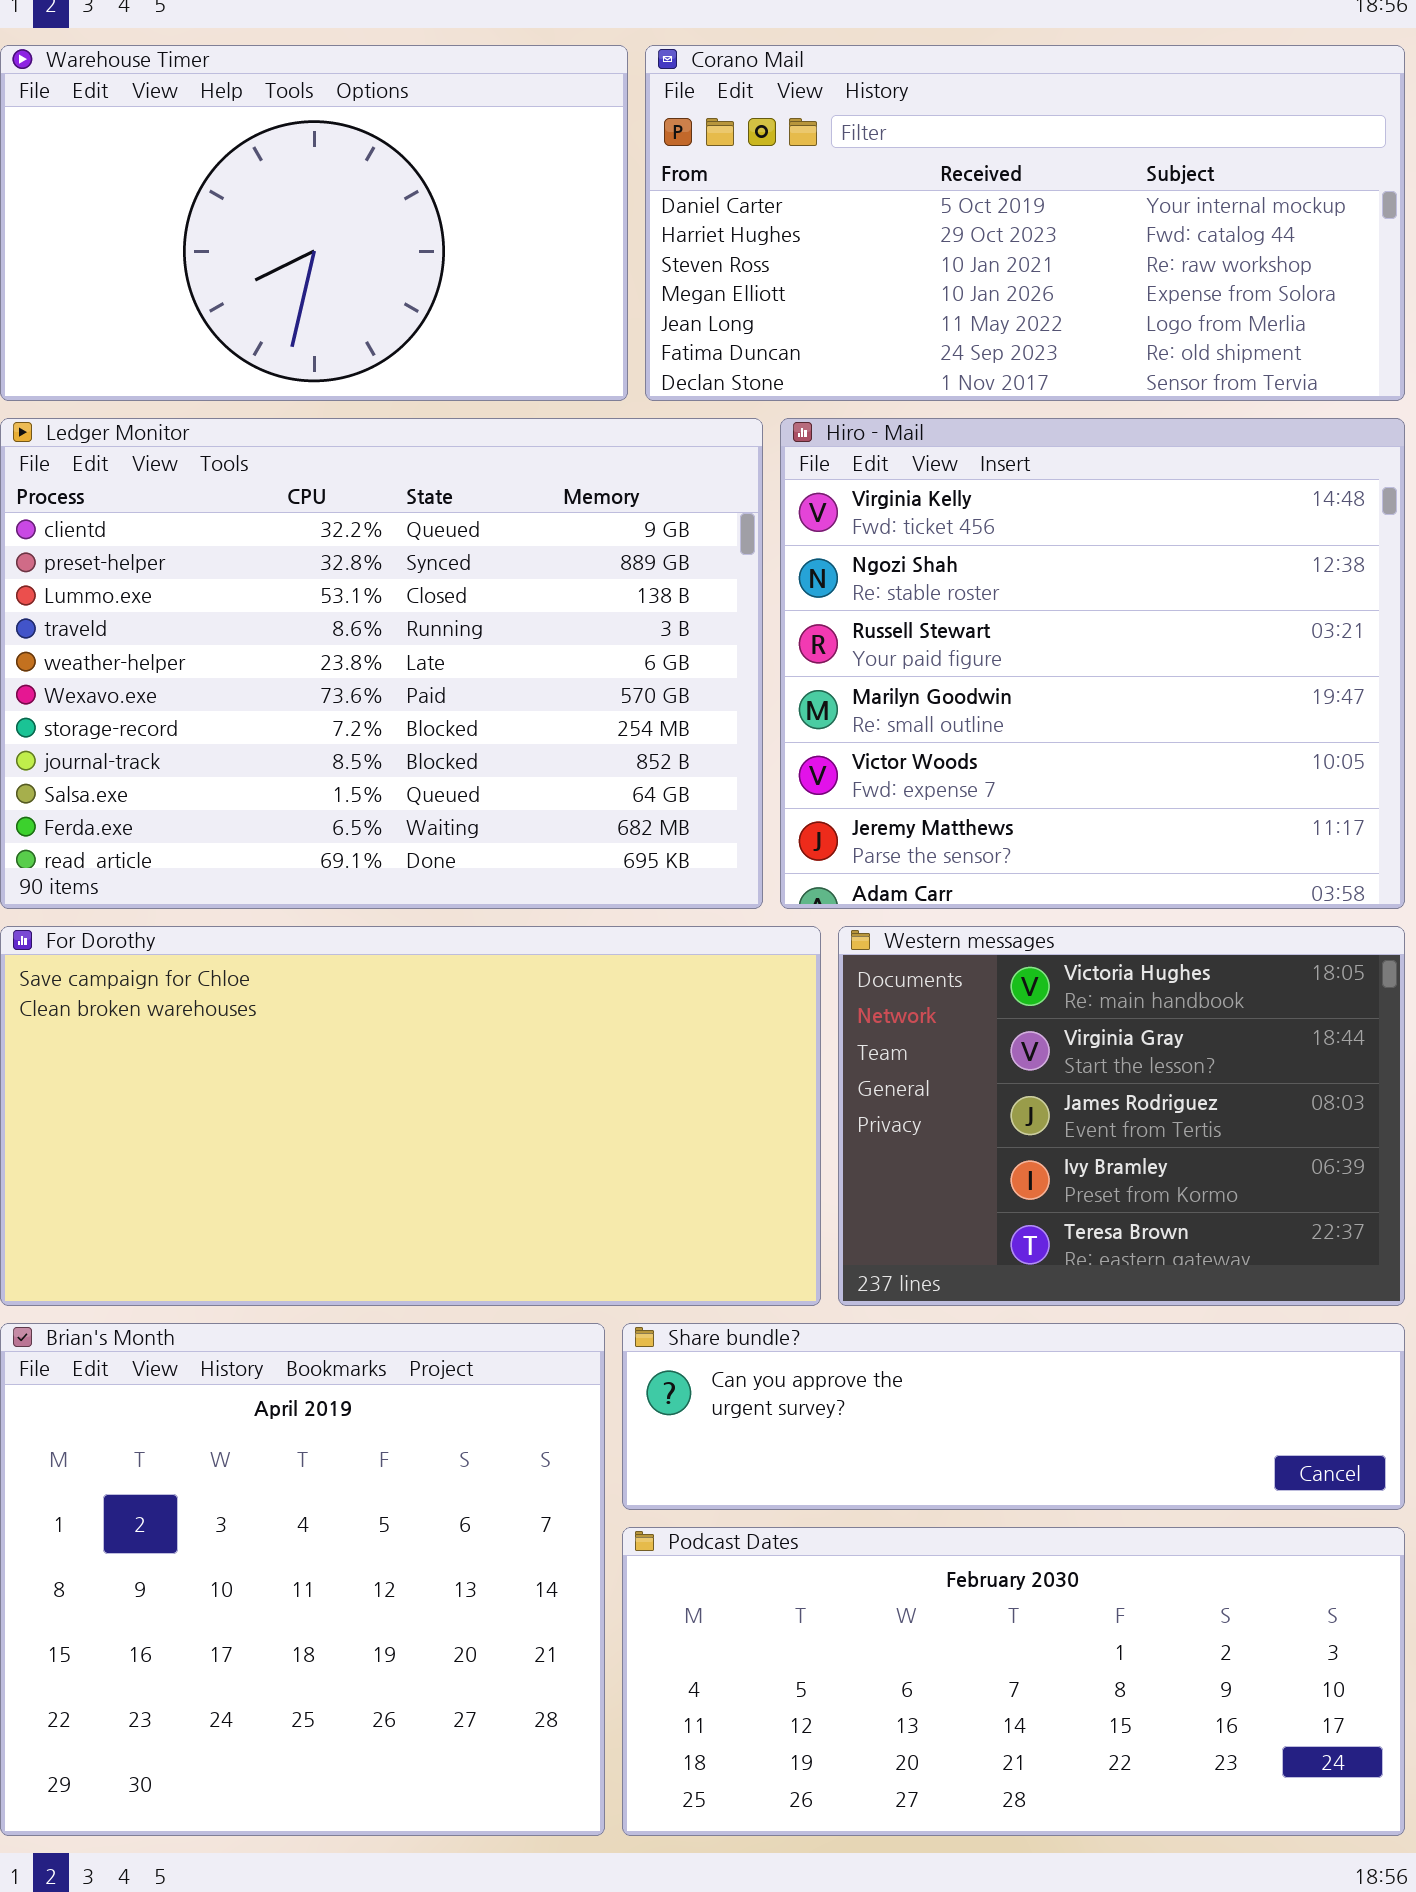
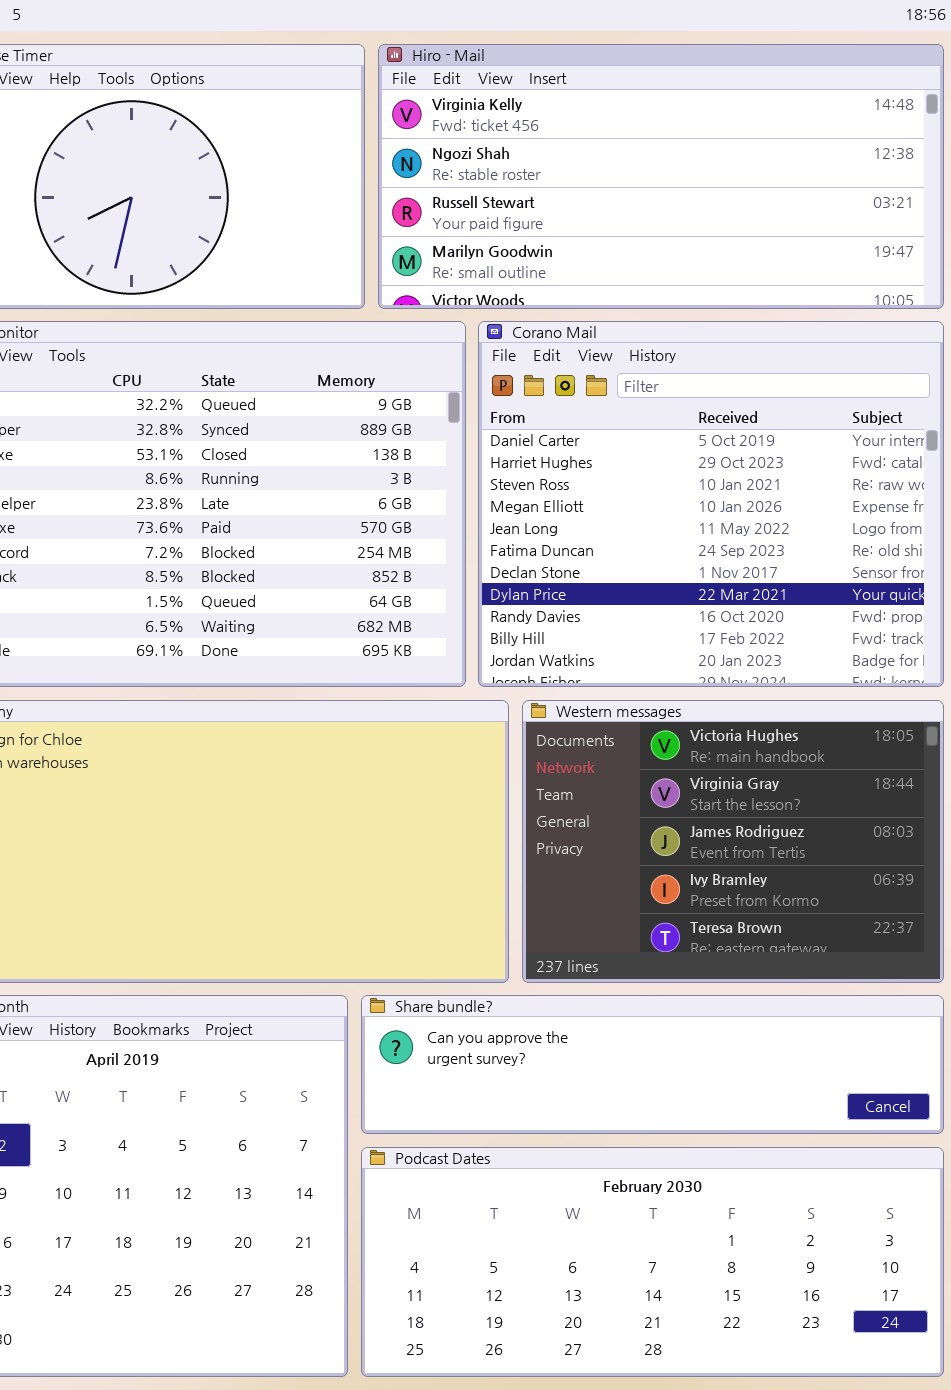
Corano Mail: [645,45,1405,401] -> [478,321,944,687], moved, resized
Hiro - Mail: [780,418,1405,909] -> [378,44,944,309], moved, resized

